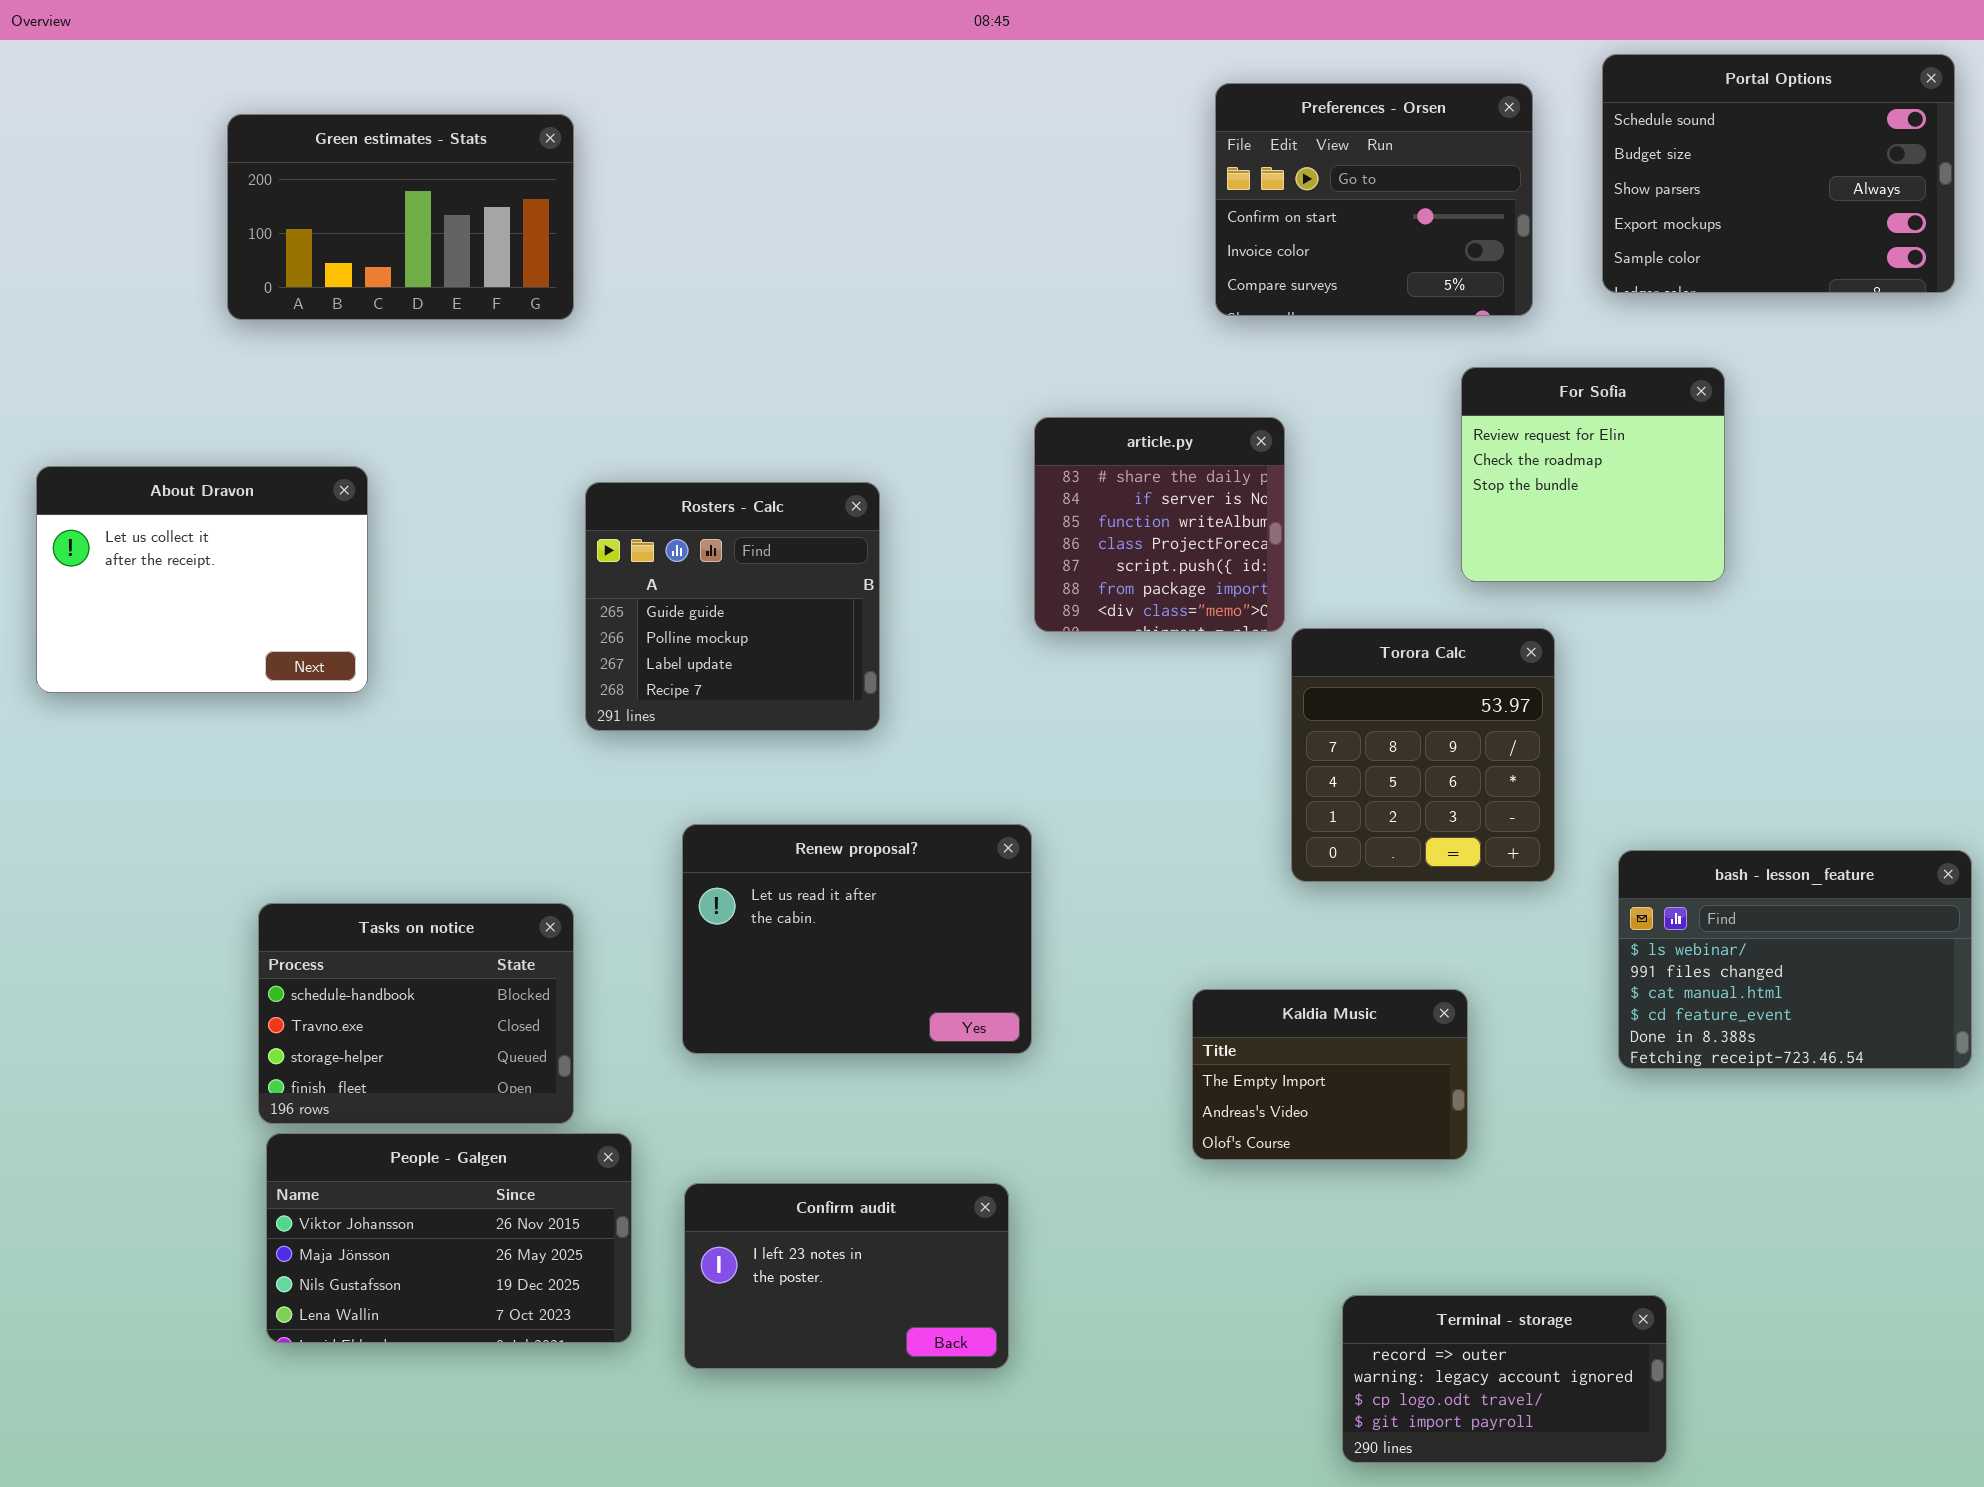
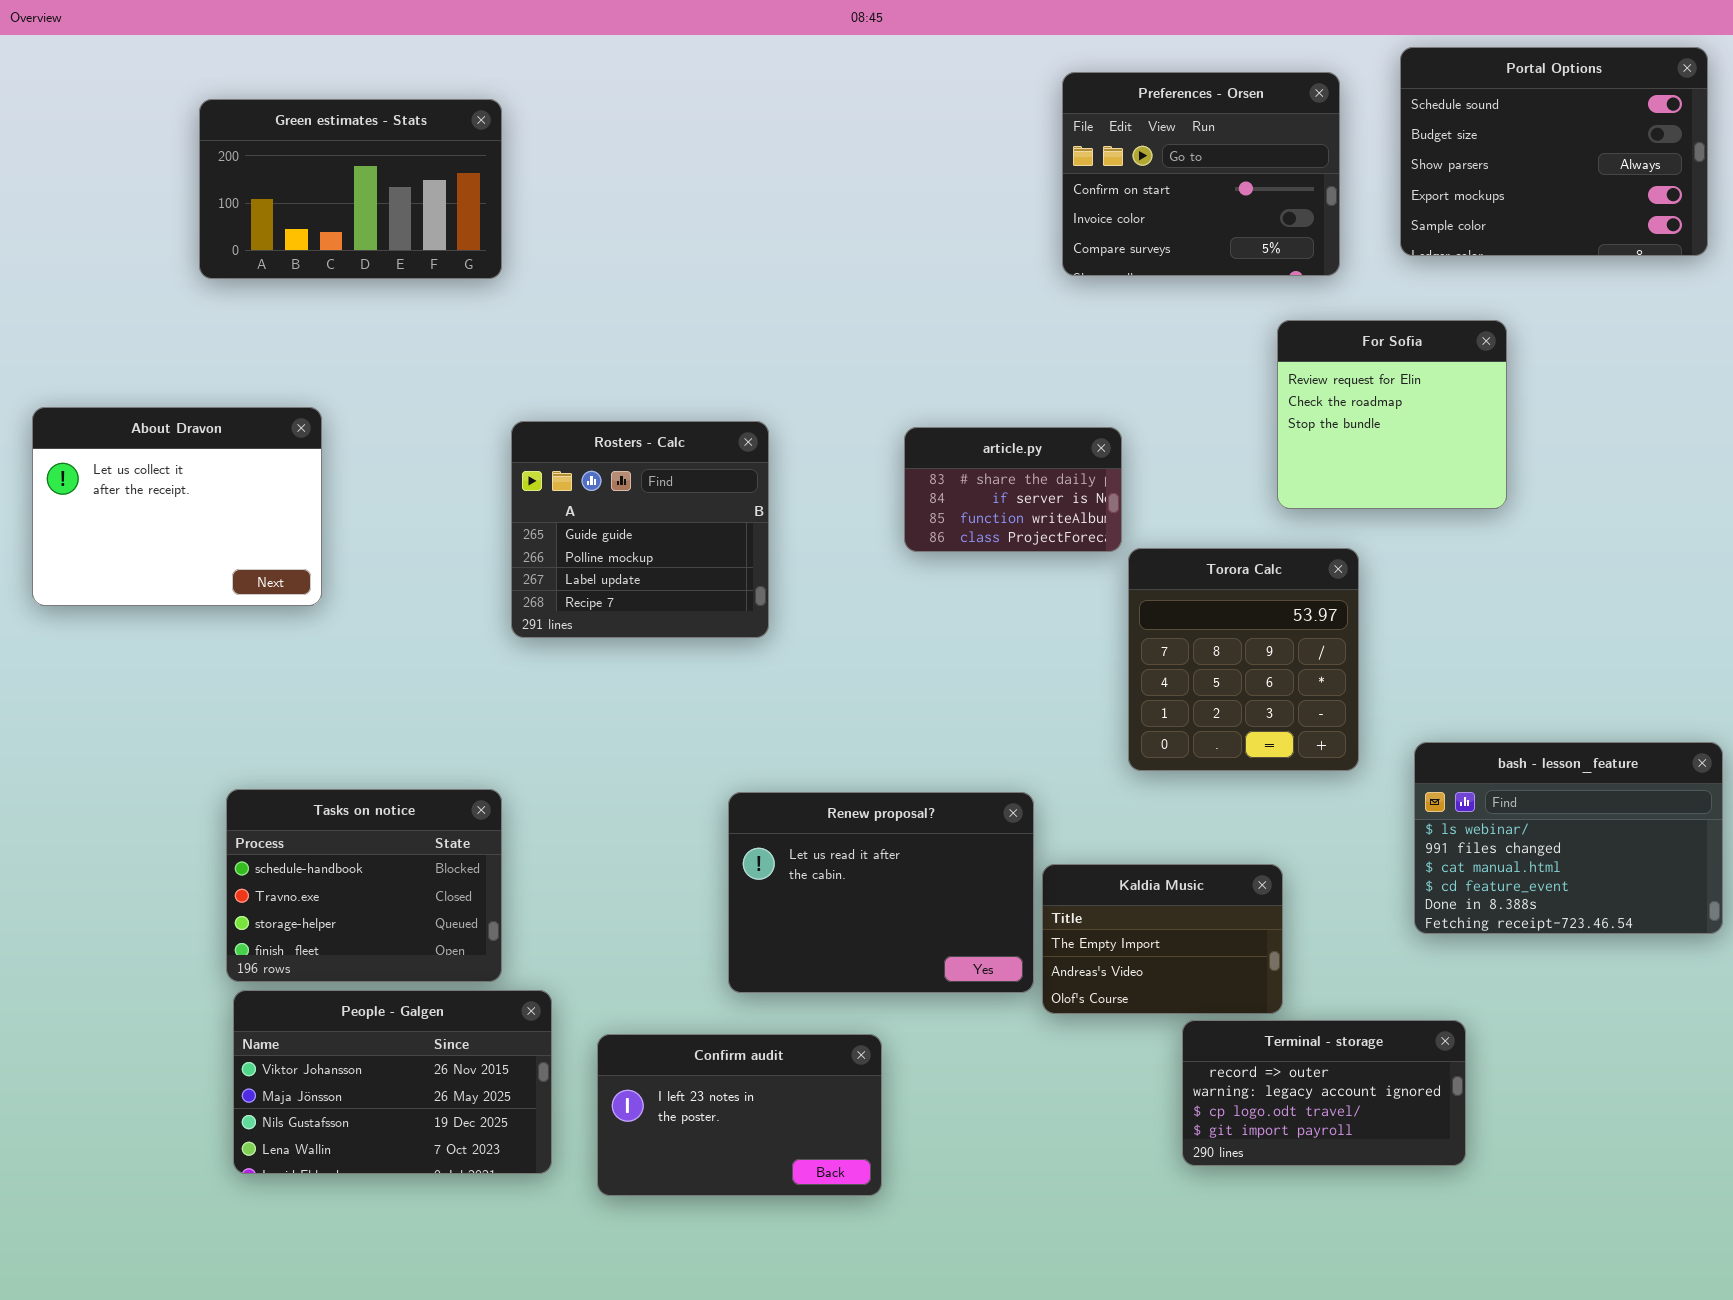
article.py: [1034,417,1285,632] -> [904,427,1122,552], resized
Renew proposal?: [682,824,1032,1054] -> [728,792,1034,993], moved
Terminal - storage: [1342,1295,1667,1463] -> [1182,1020,1466,1166], moved

